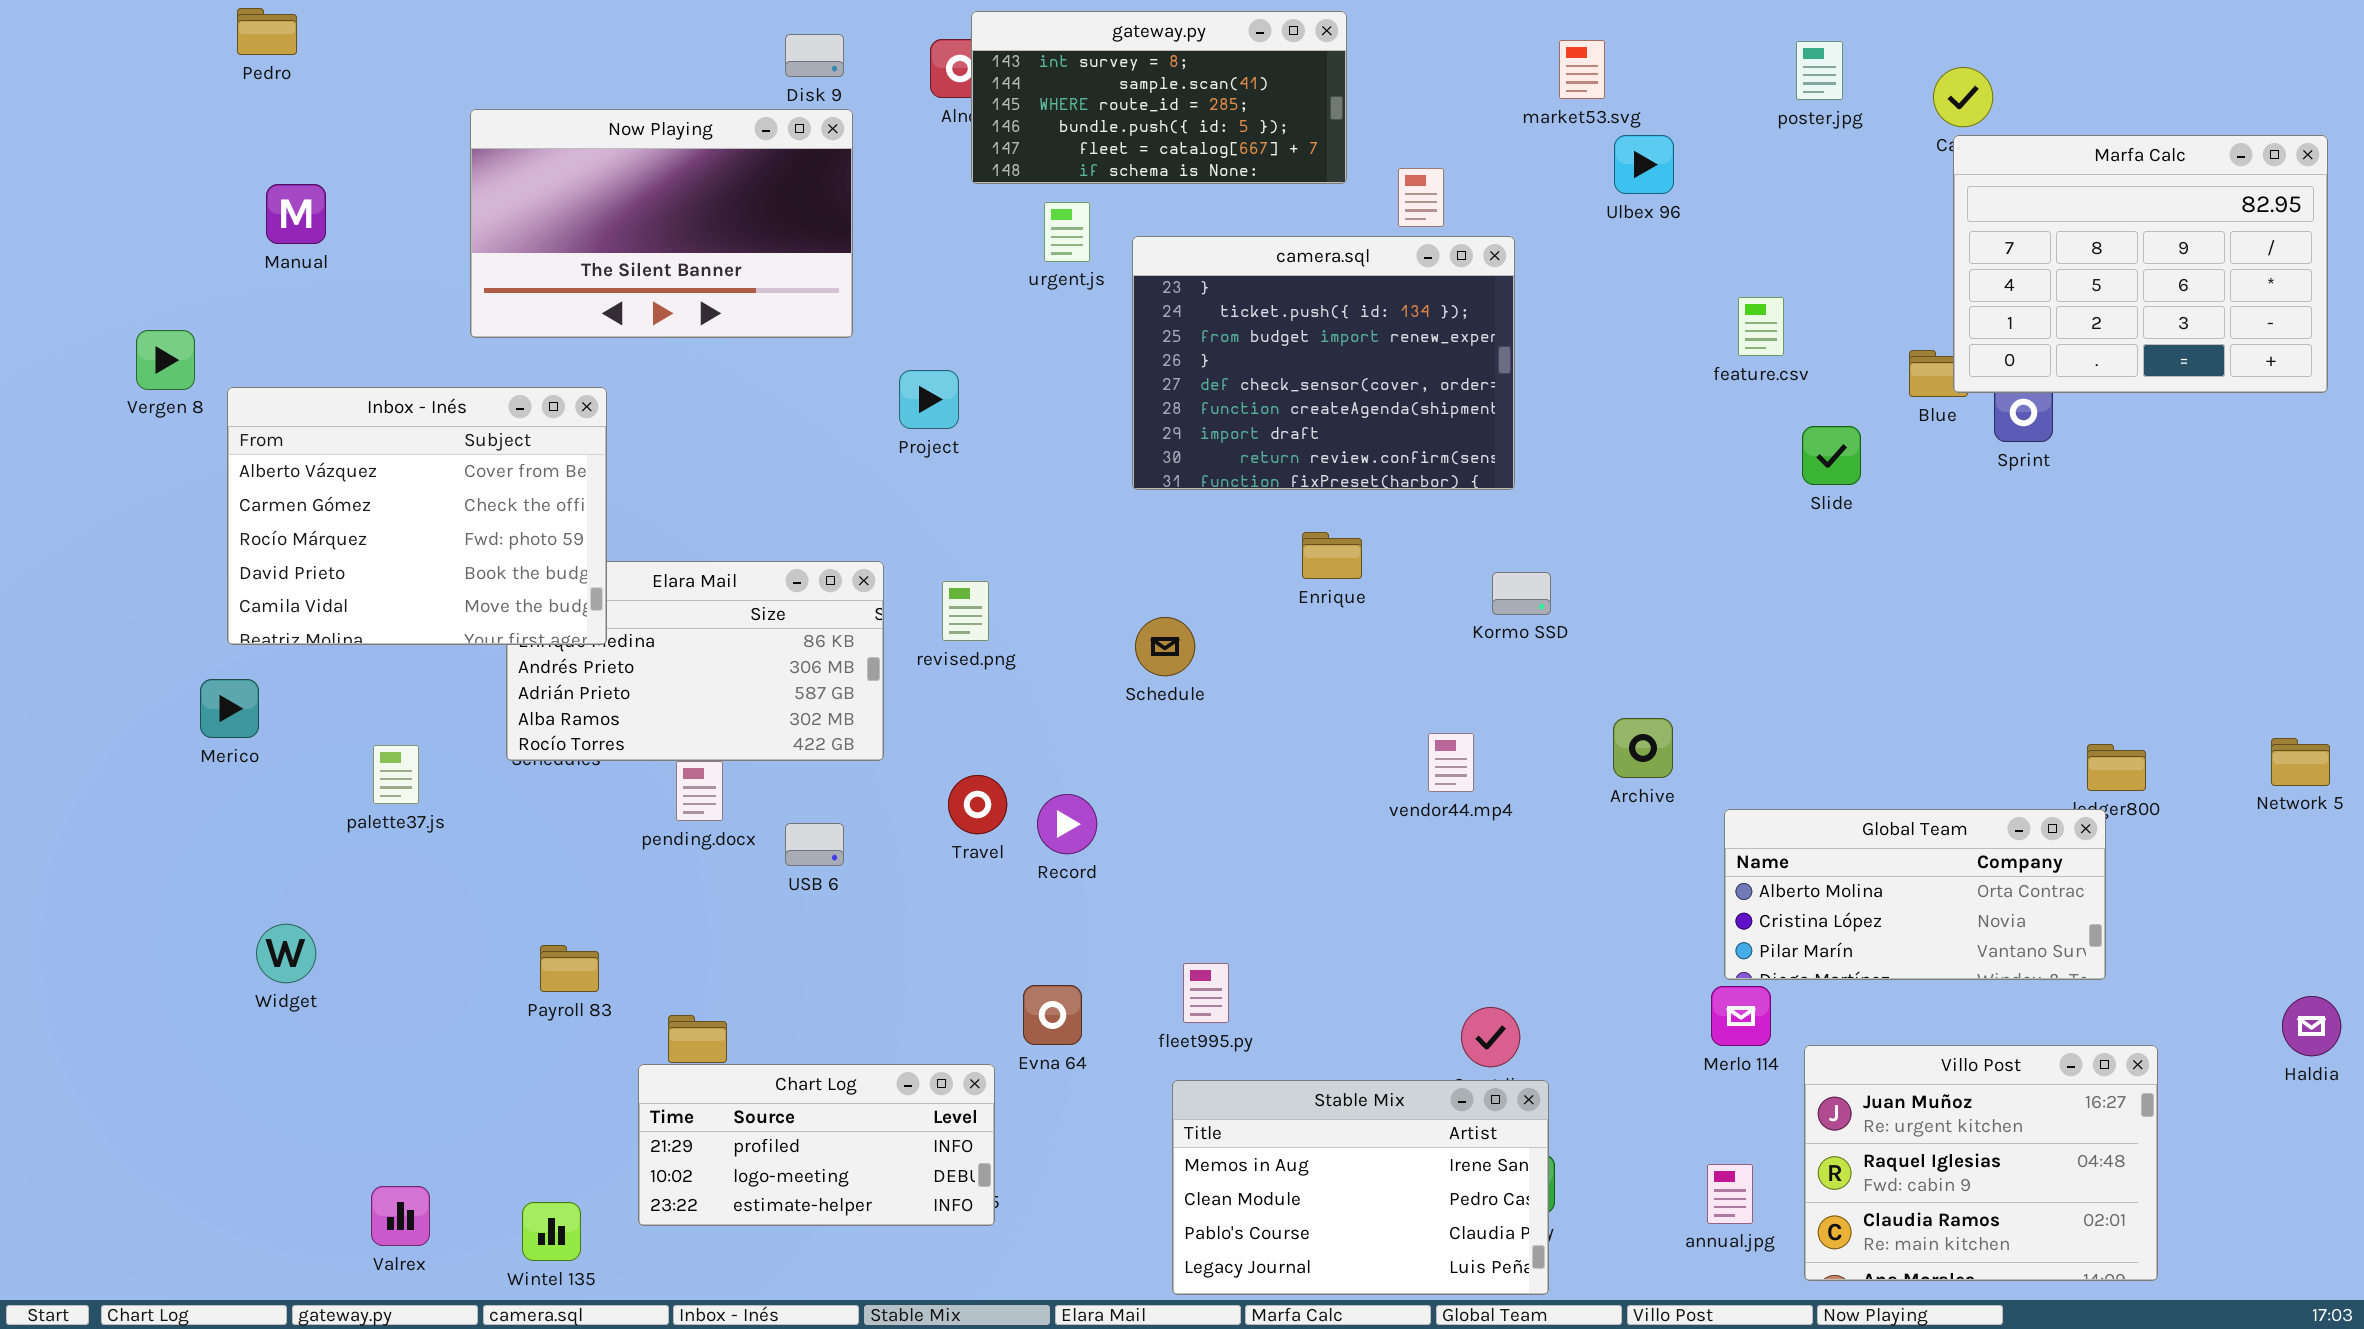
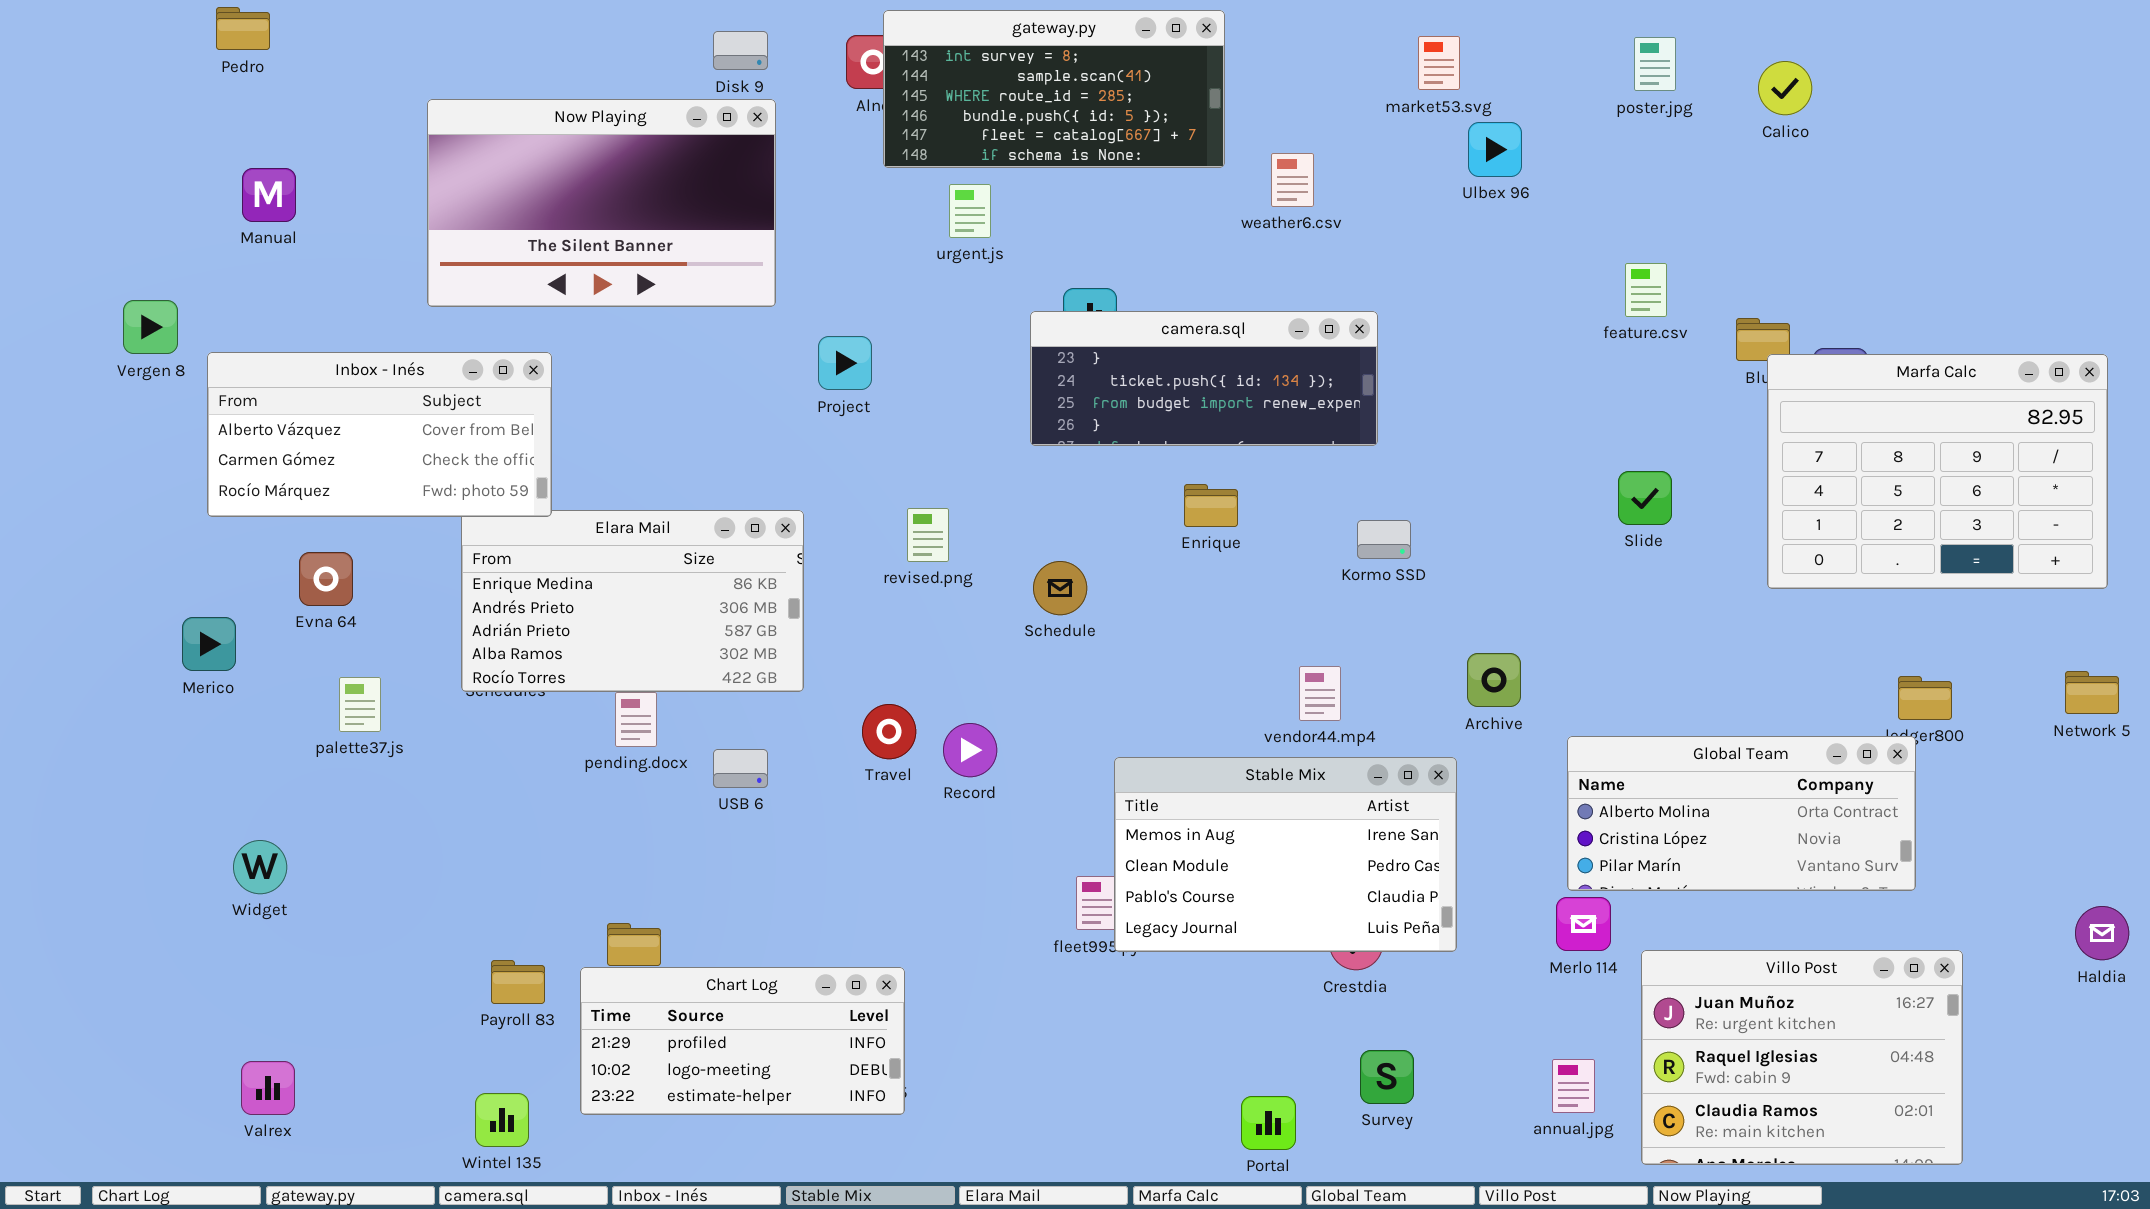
Marfa Calc: [1953,135,2328,393] -> [1767,354,2108,589], moved
camera.sql: [1132,236,1515,490] -> [1030,311,1378,446], resized
feature.csv: [1738,297,1784,356] -> [1625,263,1667,317], moved
Inbox - Inés: [227,387,607,645] -> [207,352,552,517], resized
Slide: [1802,426,1861,485] -> [1618,471,1672,525], moved
revised.png: [942,581,989,641] -> [907,508,949,562], moved
Payroll 83: [540,945,599,992] -> [491,960,545,1004], moved
Evna 64: [1023,985,1082,1045] -> [299,552,353,606], moved
Stable Mix: [1172,1080,1549,1295] -> [1114,757,1457,952], moved
Valrex: [371,1186,430,1246] -> [241,1061,295,1115], moved

